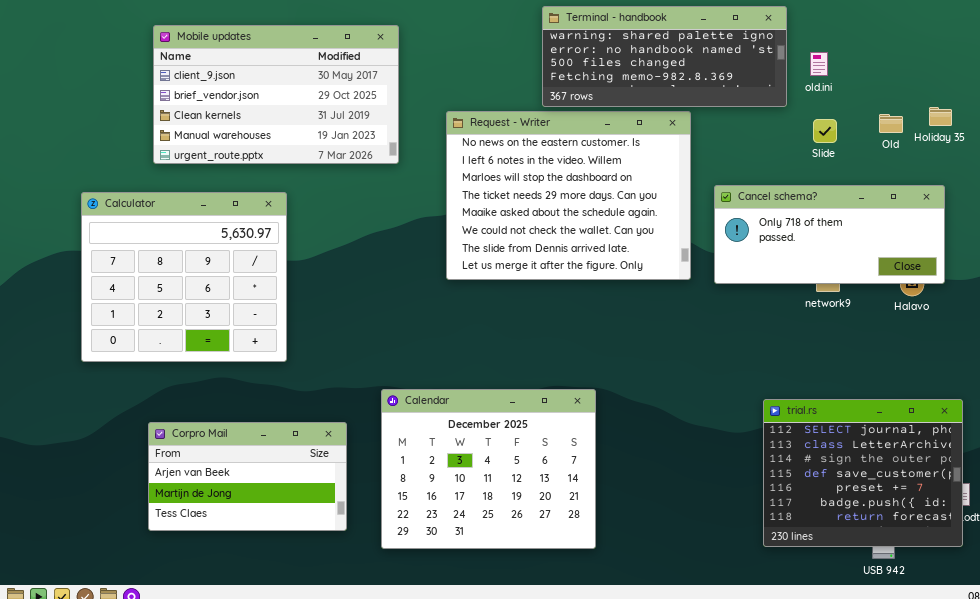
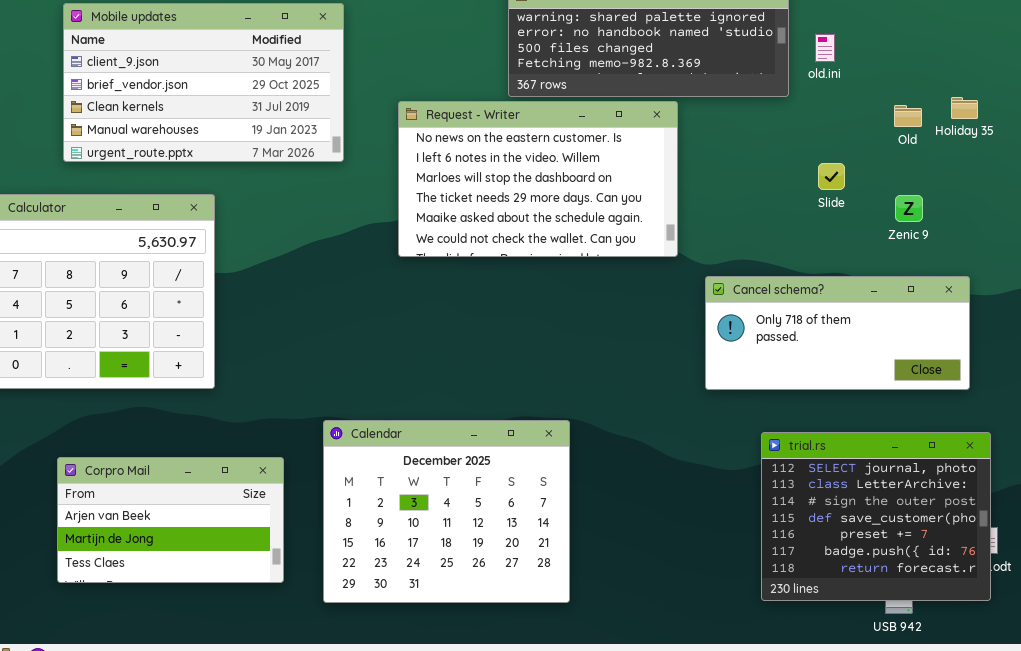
Request - Writer: [446,111,691,280] -> [398,101,678,257], resized
Slide: [813,119,837,143] -> [818,163,845,190], moved
Cancel schema?: [714,185,945,284] -> [705,276,970,390], moved

